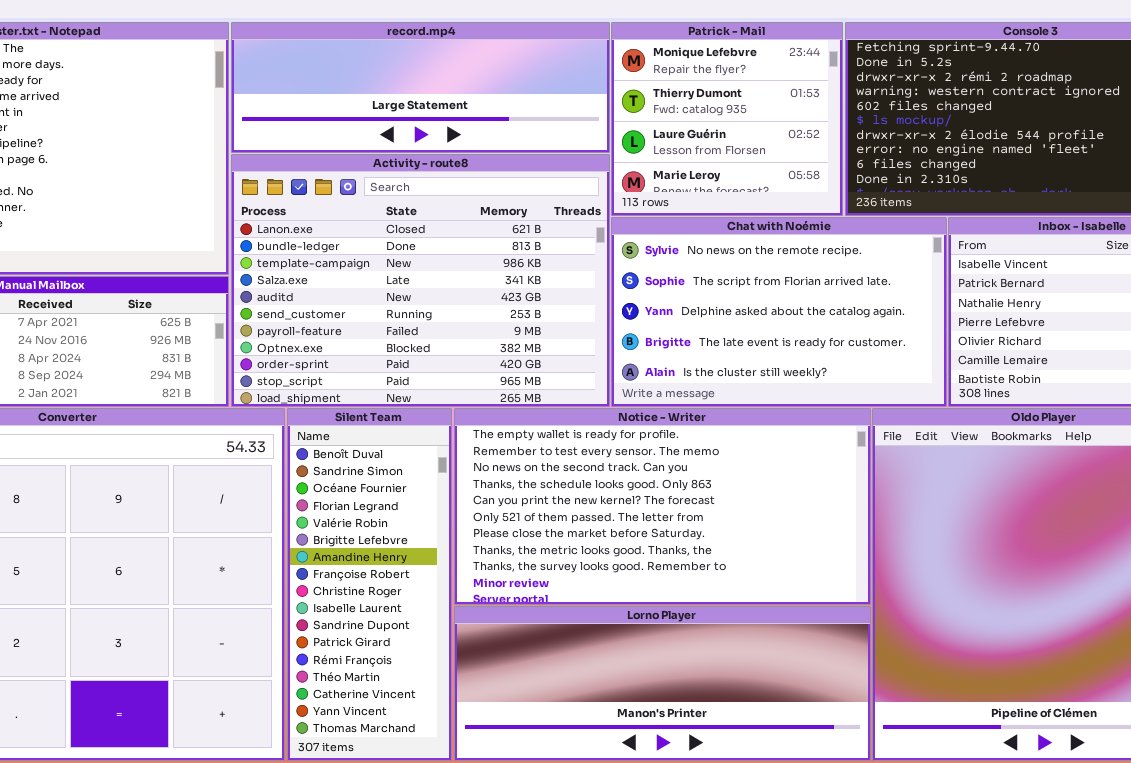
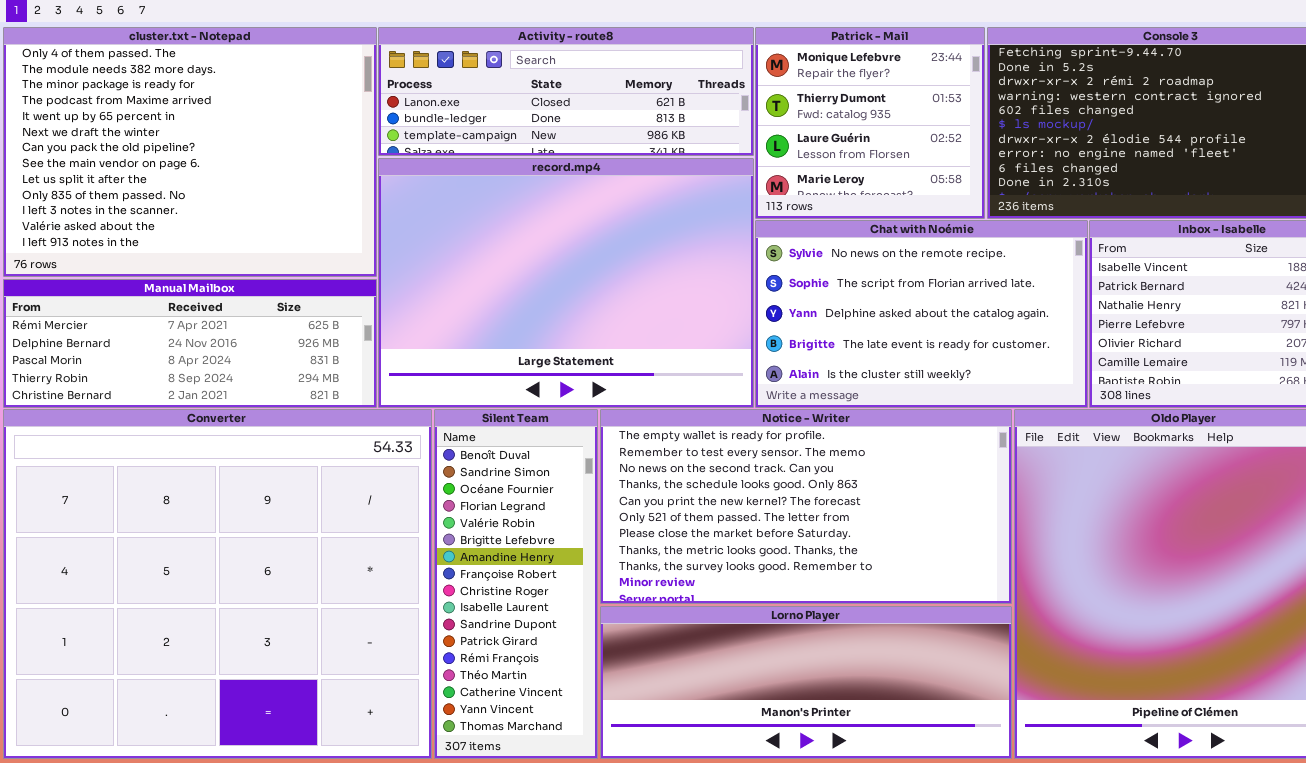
record.mp4: [231,22,610,153] -> [378,158,754,408], moved, resized
Activity - route8: [231,154,610,407] -> [378,27,754,156], moved, resized

